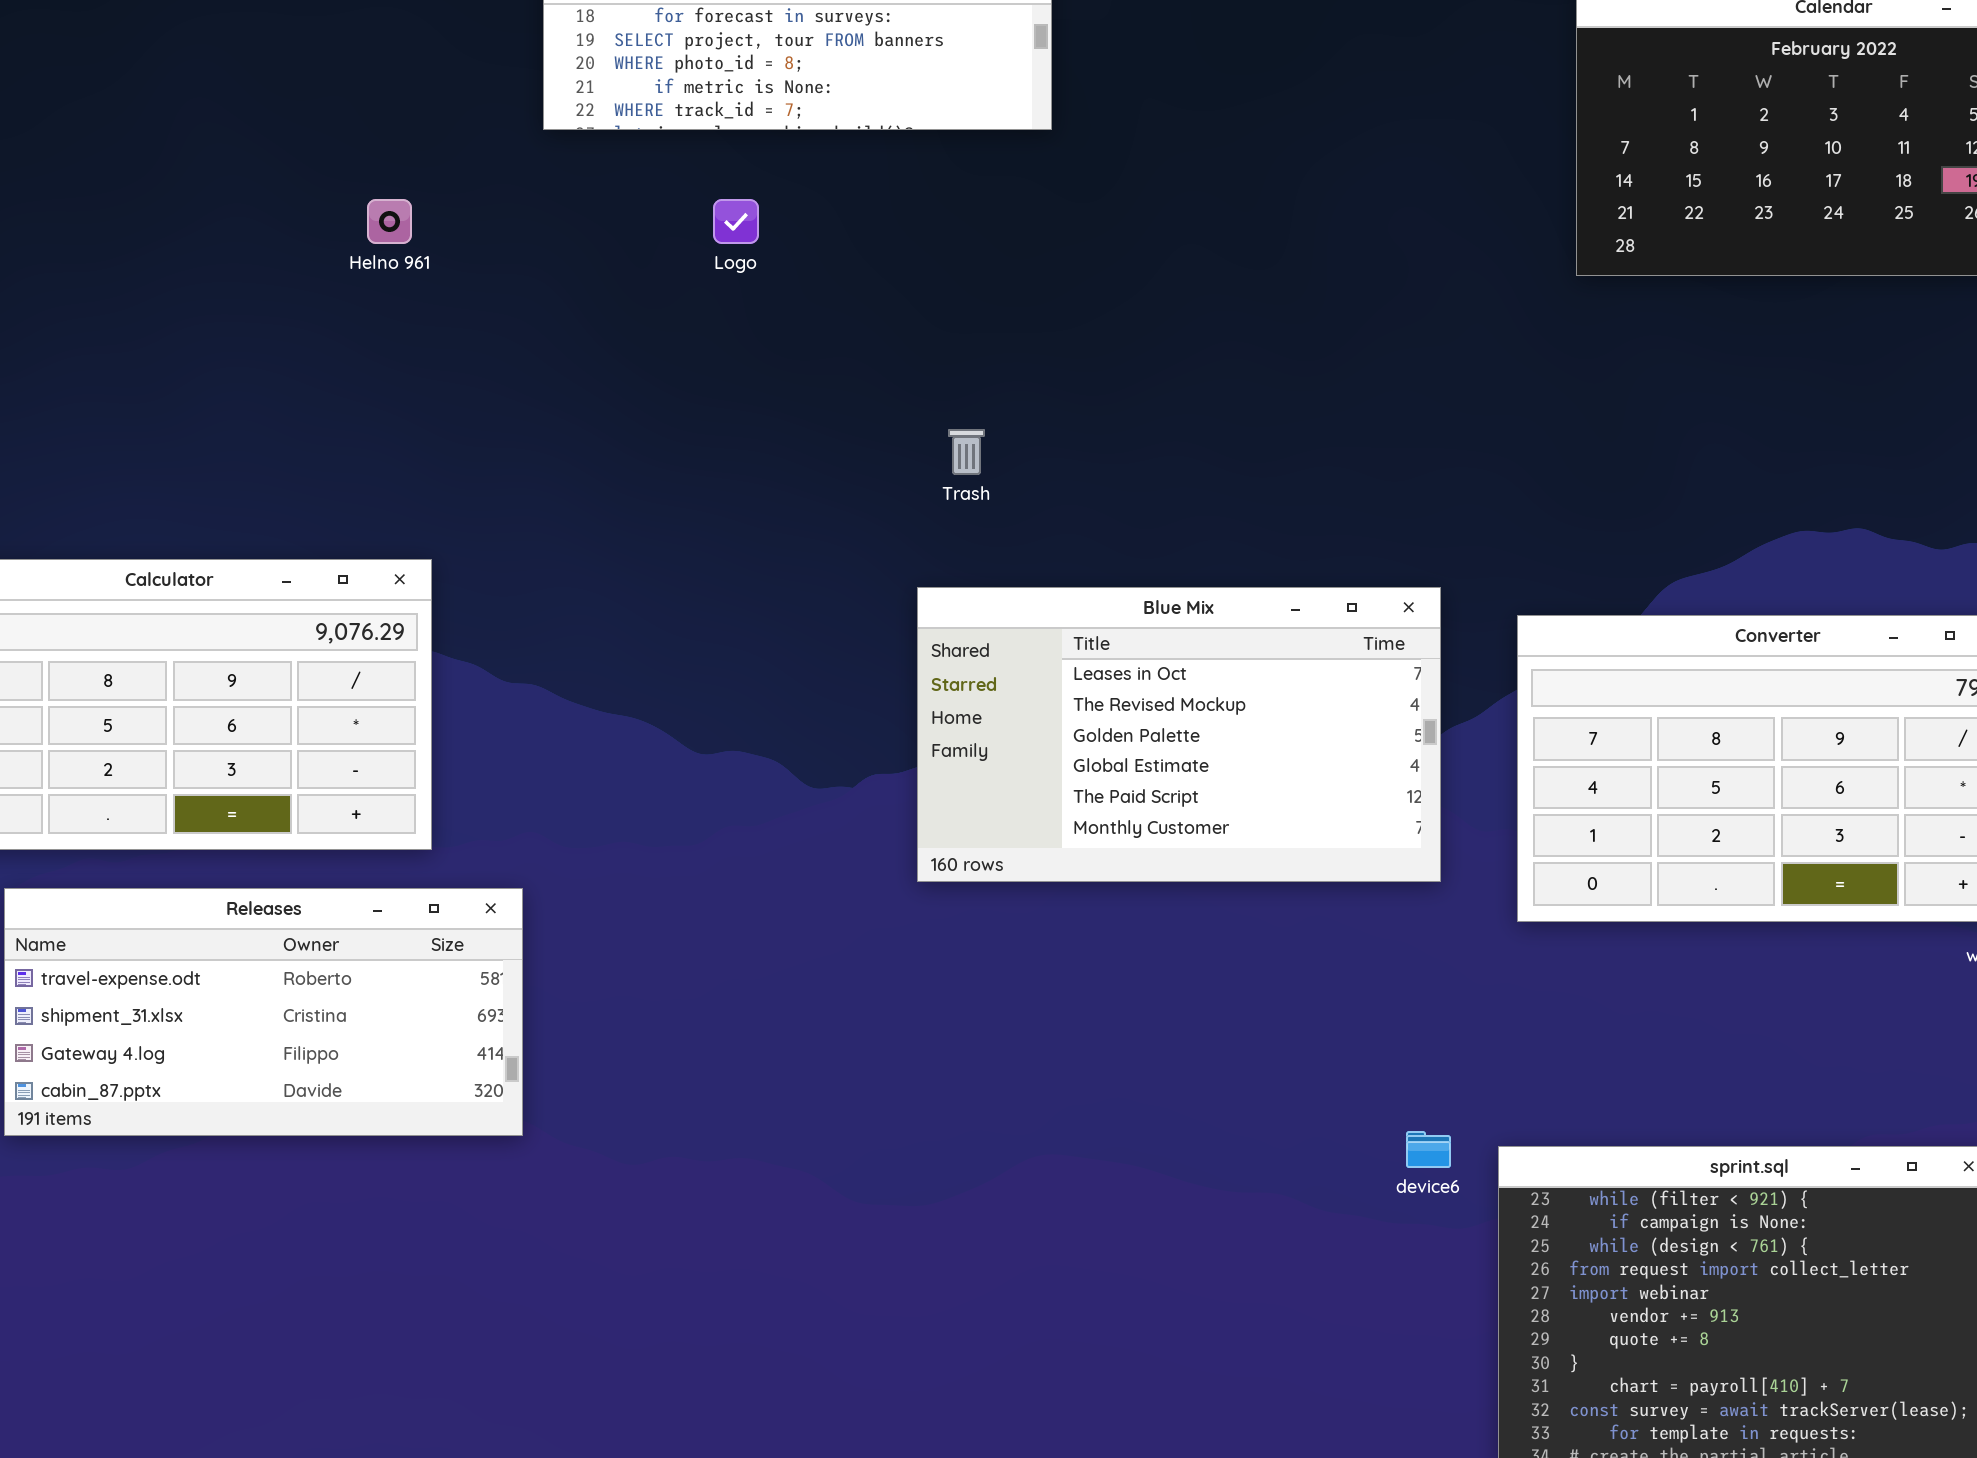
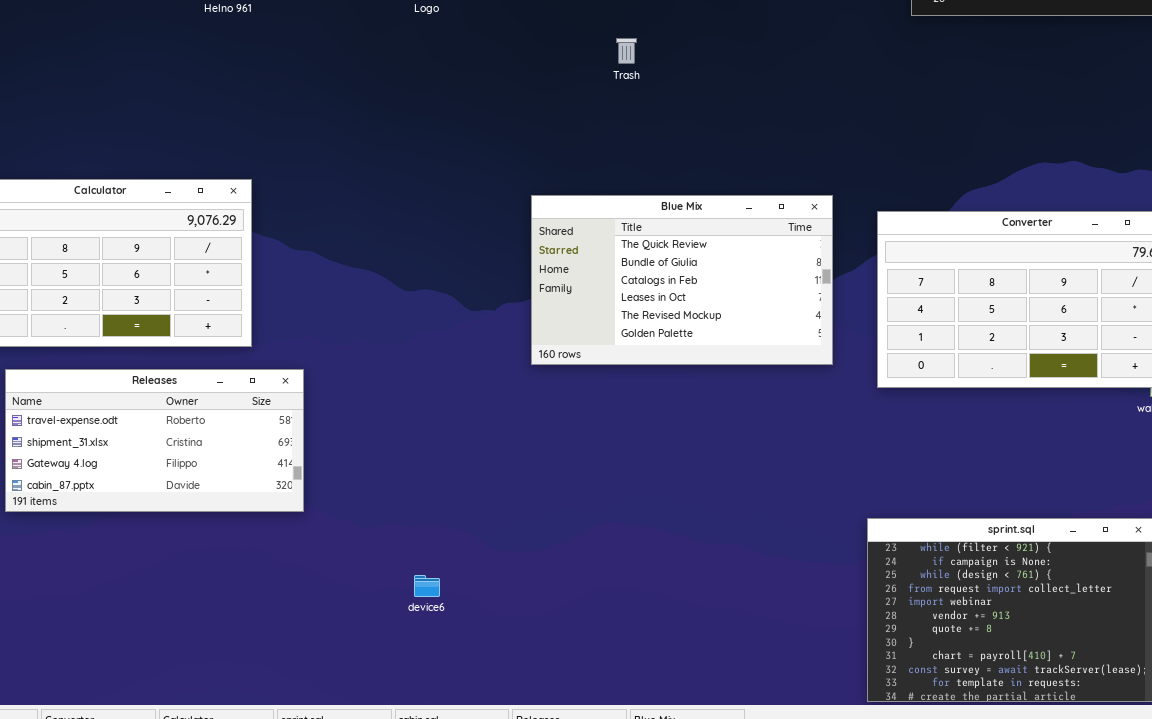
Trash: [948,429,985,475] -> [616,38,637,64], moved
Blue Mix: [917,587,1441,882] -> [531,195,833,365], scrolled up 3 rows
device6: [1406,1131,1451,1168] -> [414,575,440,597], moved

